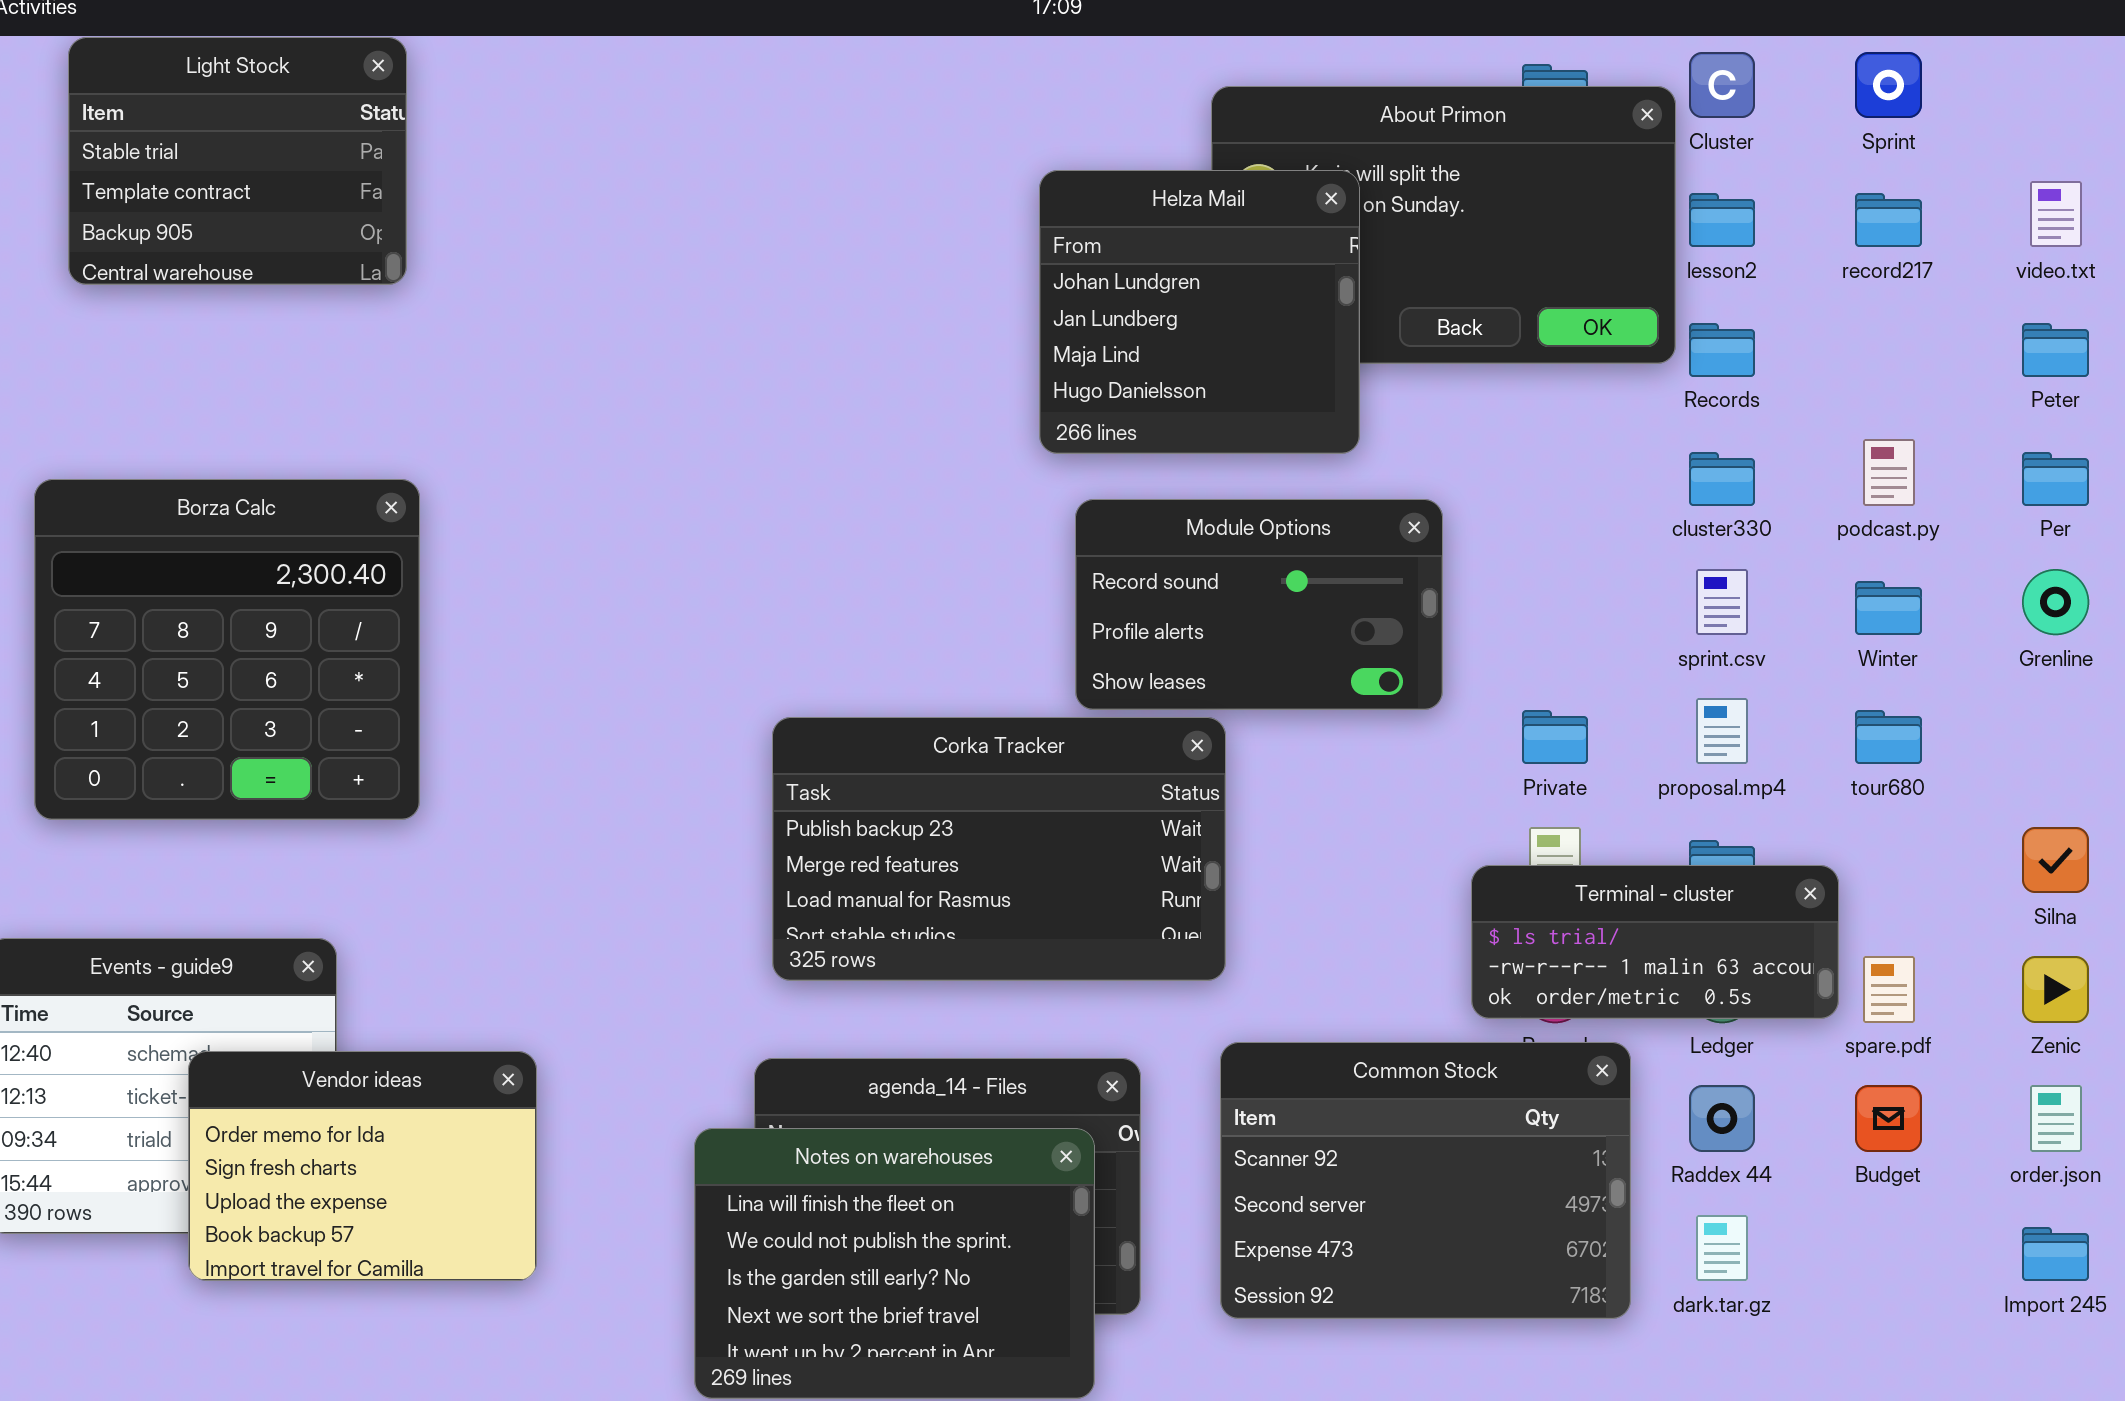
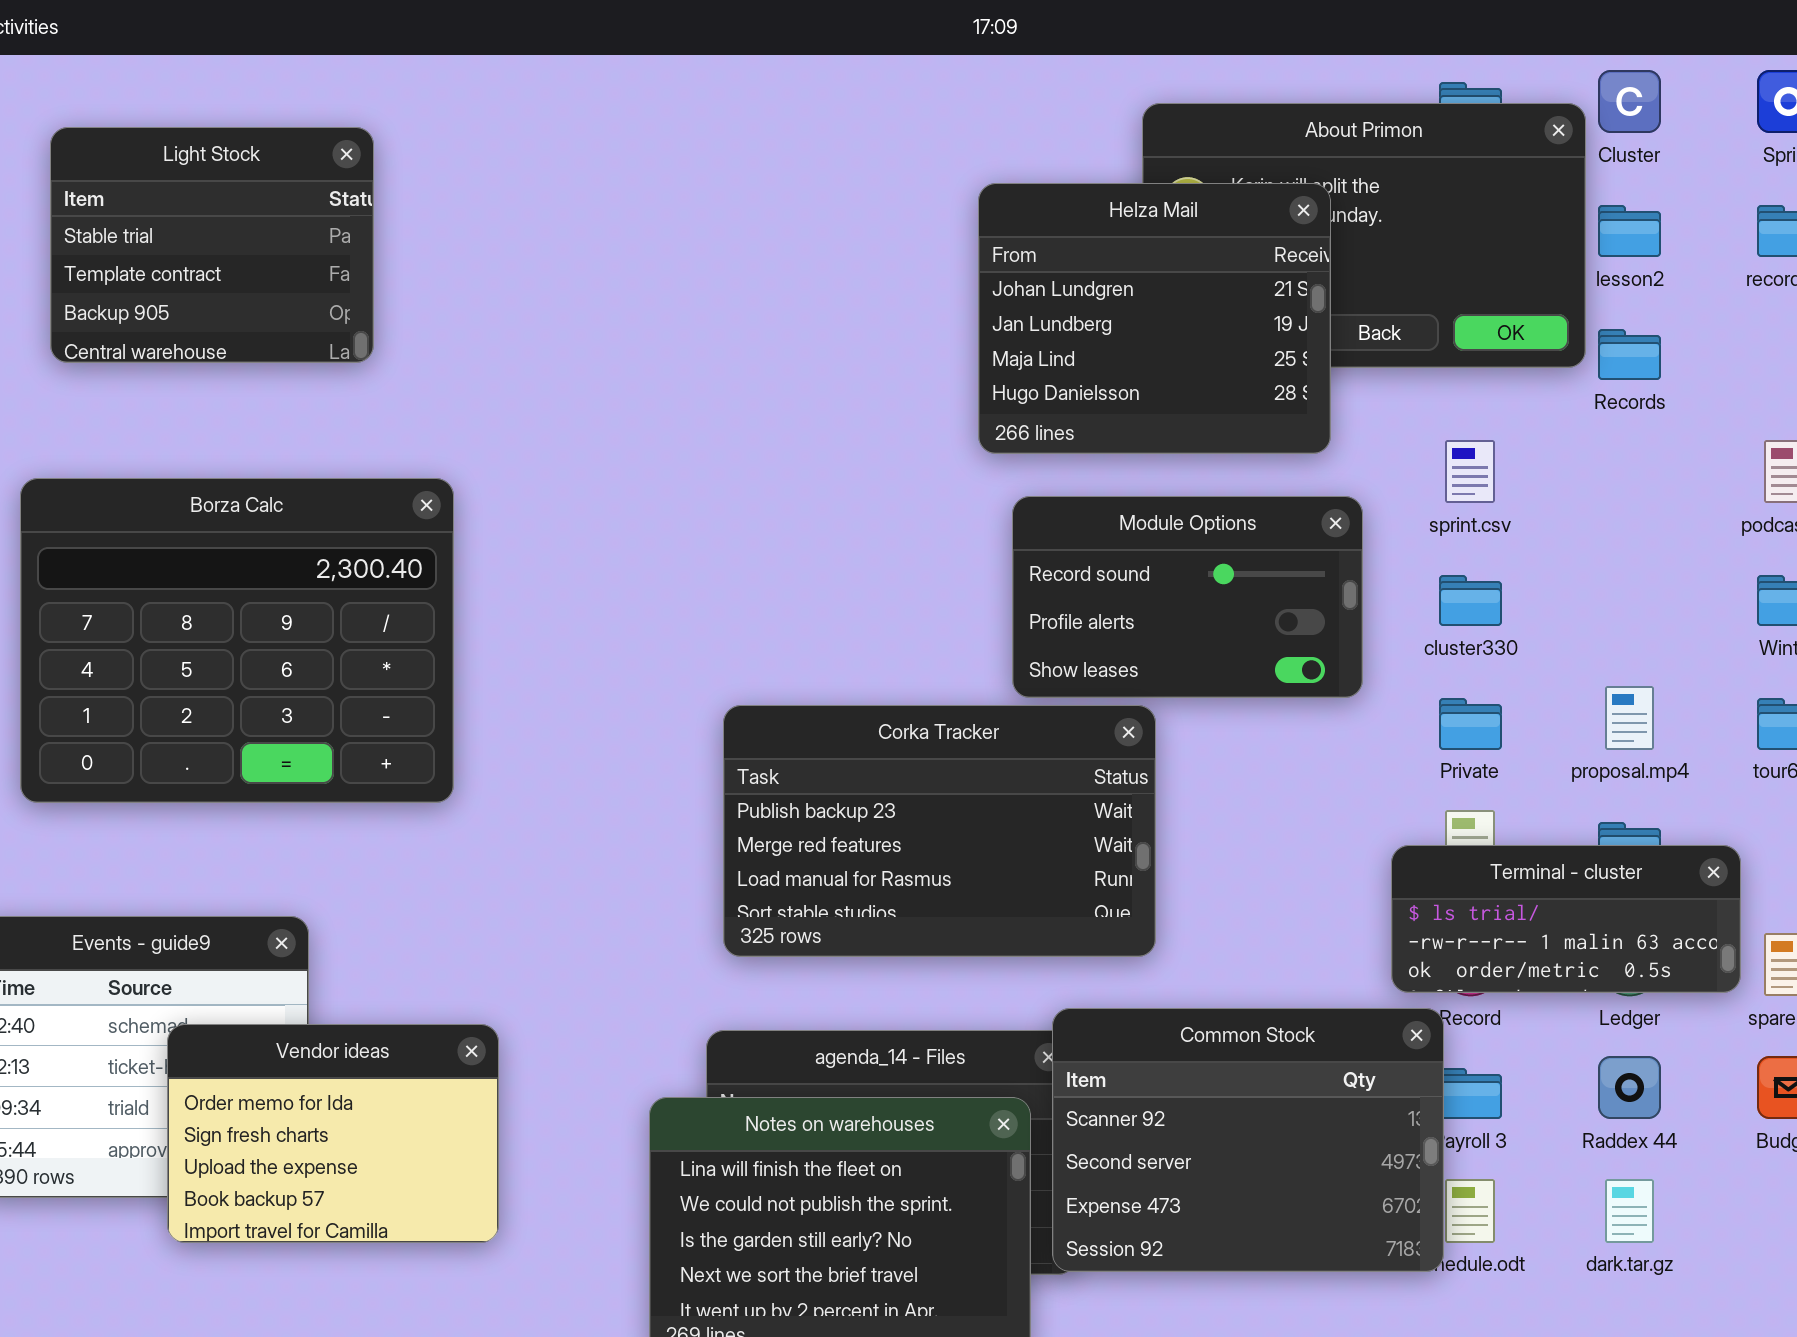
Light Stock: [68,37,407,285] -> [50,127,374,363], moved
Helza Mail: [1039,170,1360,454] -> [978,183,1331,454], resized
cluster330: [1689,452,1755,506] -> [1439,575,1502,626], moved
Borza Calc: [34,479,420,820] -> [20,478,454,803], resized
sprint.csv: [1696,569,1748,635] -> [1445,440,1495,503], moved
Common Stock: [1220,1042,1631,1319] -> [1052,1008,1444,1272], moved

